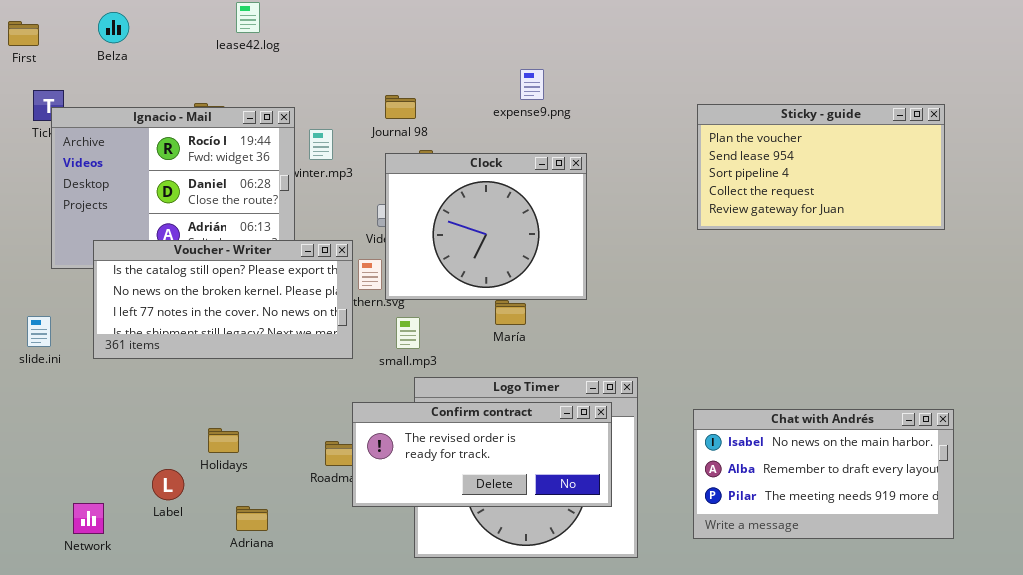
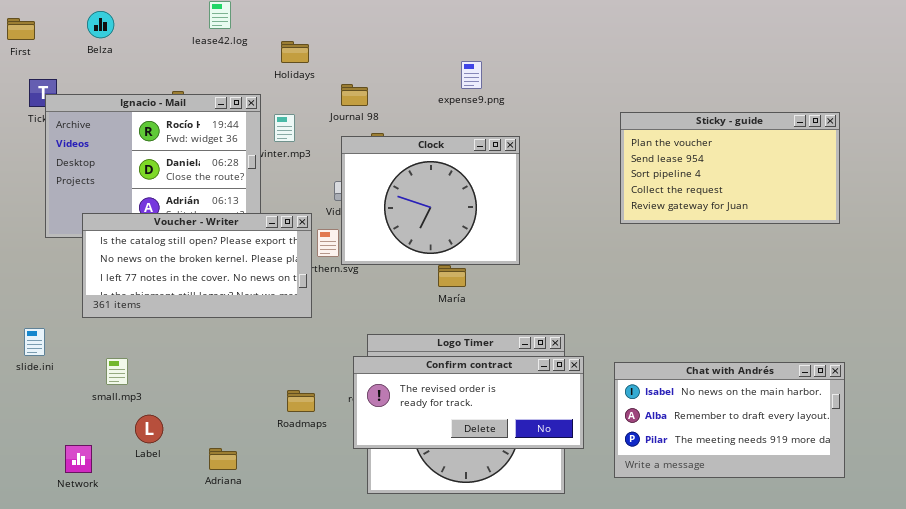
Sticky - guide: [697,104,945,230] -> [620,112,840,224], moved
slide.ini: [27,316,51,347] -> [24,328,45,356], moved
small.mp3: [396,317,420,349] -> [106,358,128,385], moved
Confirm contract: [352,402,612,507] -> [353,356,584,449], moved
Holidays: [208,428,239,453] -> [281,41,309,63], moved

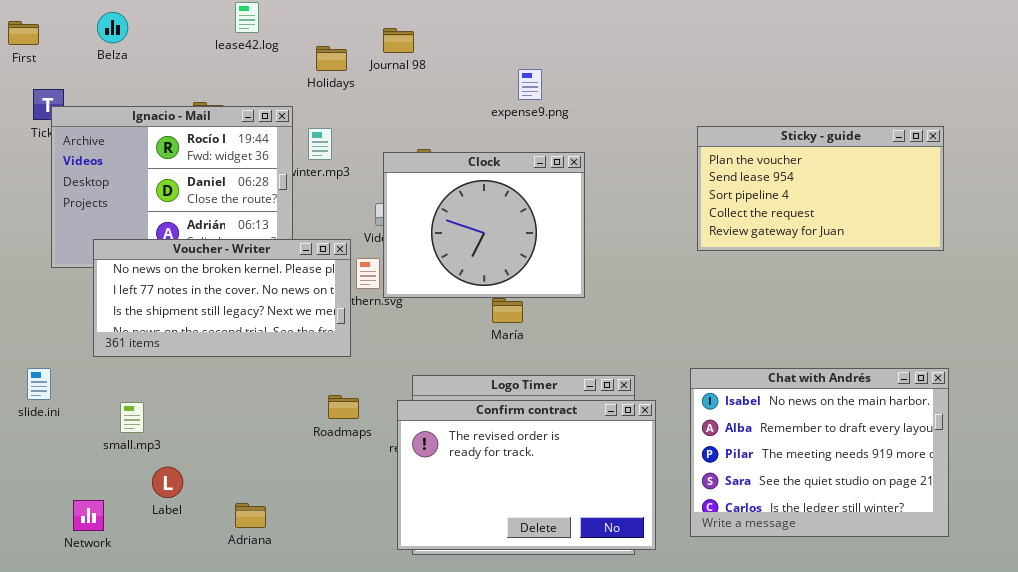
Journal 98: [341,84,368,106] -> [383,28,414,53], moved
Voucher - Writer: [82,213,312,318] -> [93,239,351,357], scrolled down 1 row
Confirm contract: [353,356,584,449] -> [397,400,656,550], resized
Chat with Andrés: [614,362,845,478] -> [690,368,949,537], resized
Roadmaps: [287,390,315,412] -> [328,395,359,419], moved

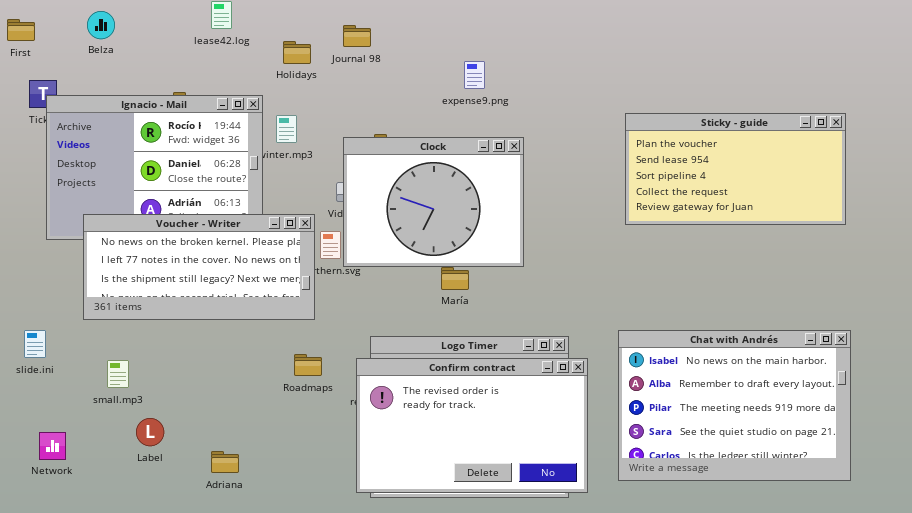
Network: [73,500,104,531] -> [39,432,66,460], moved

